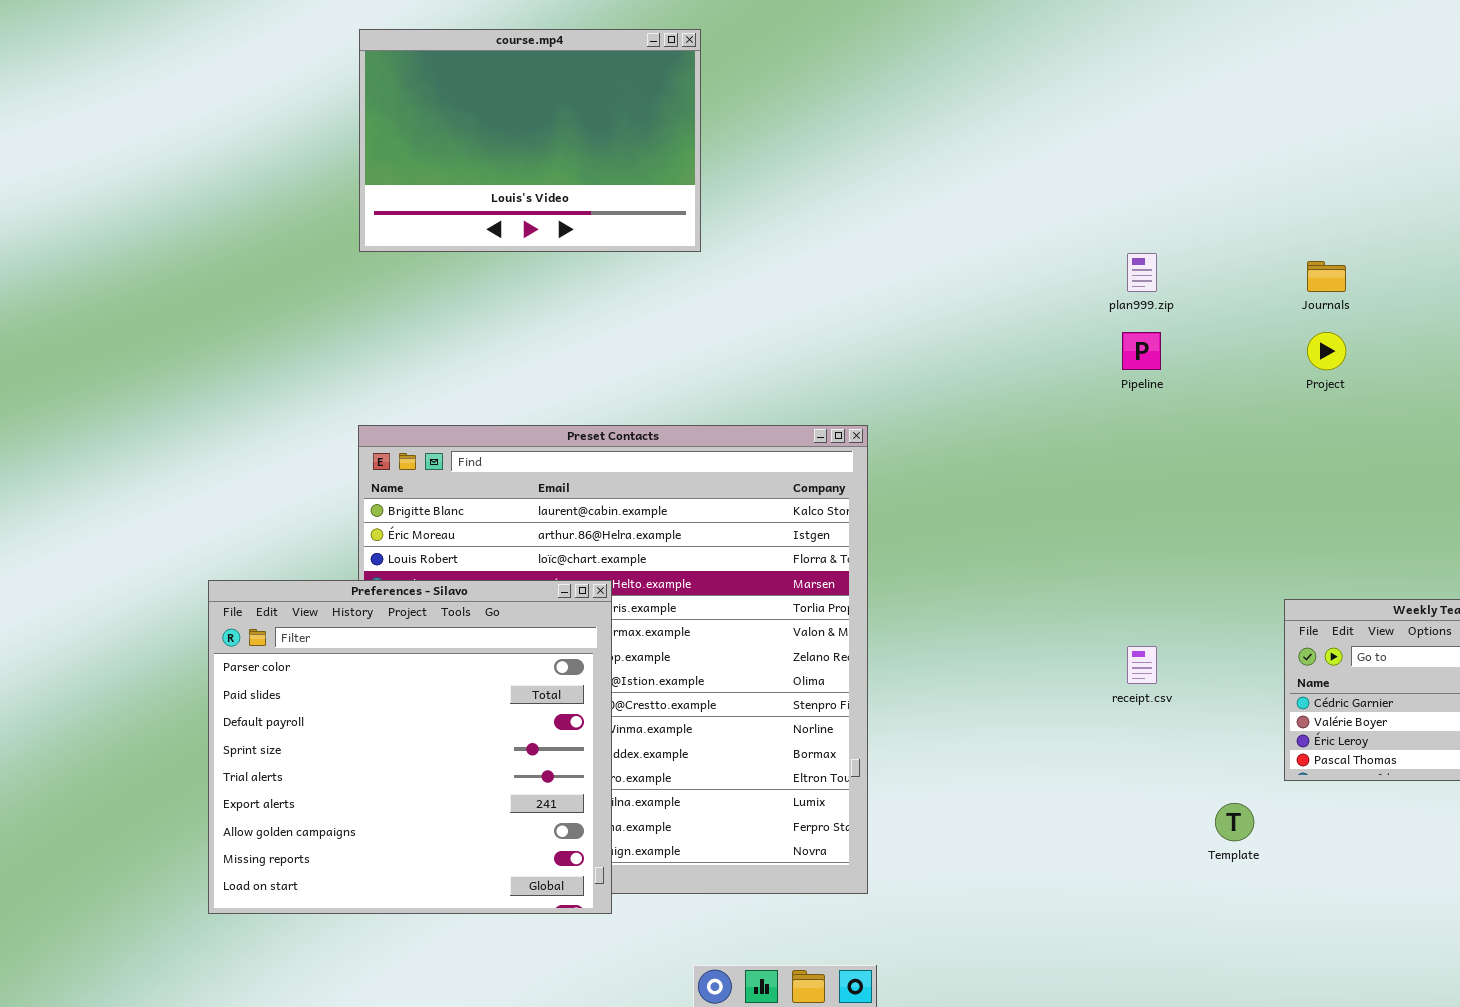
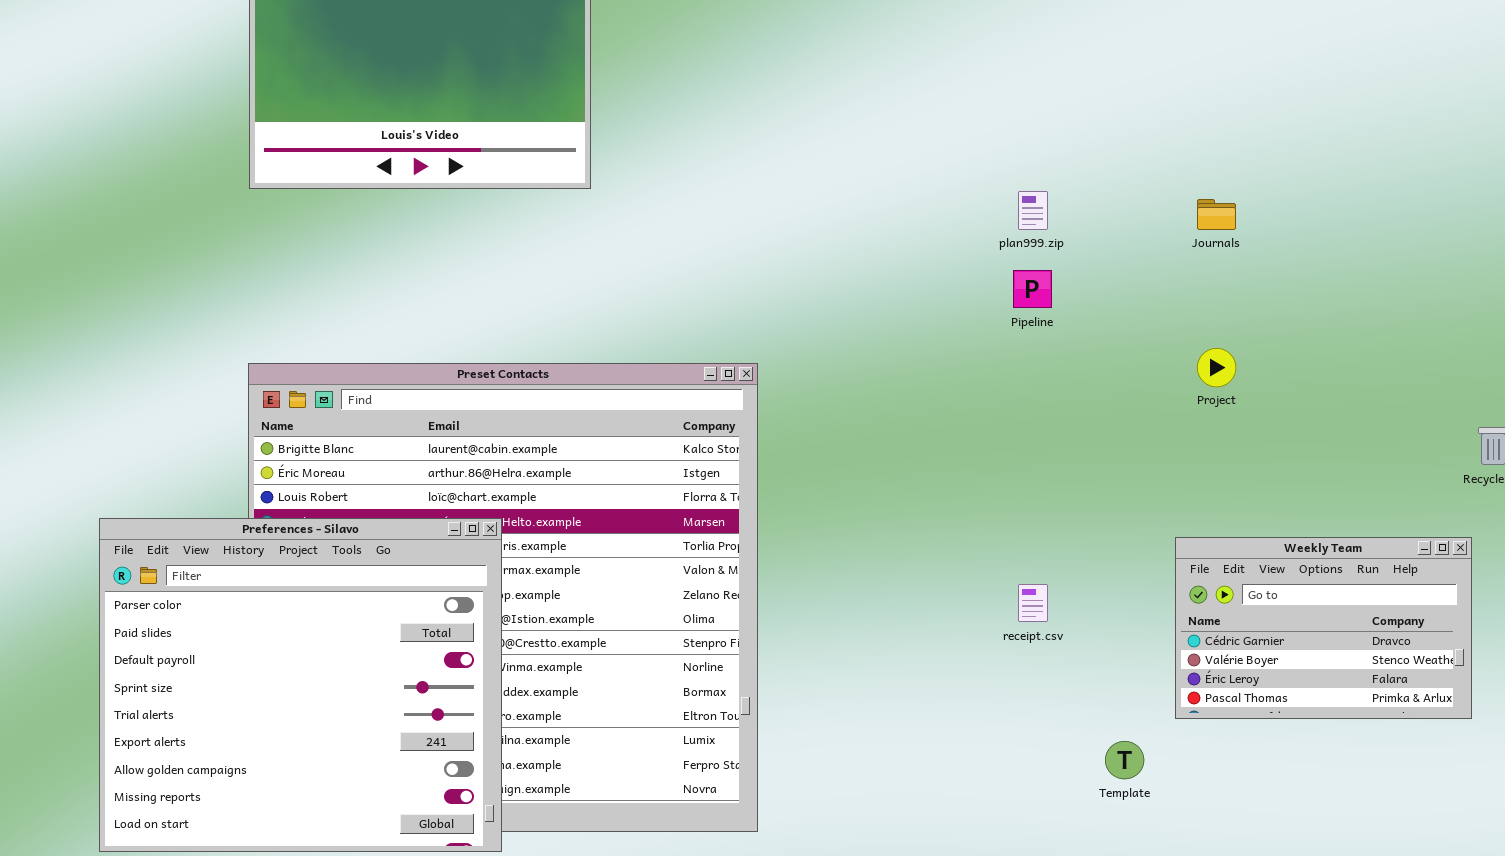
Project: [1307,332,1346,370] -> [1197,348,1236,387], moved

